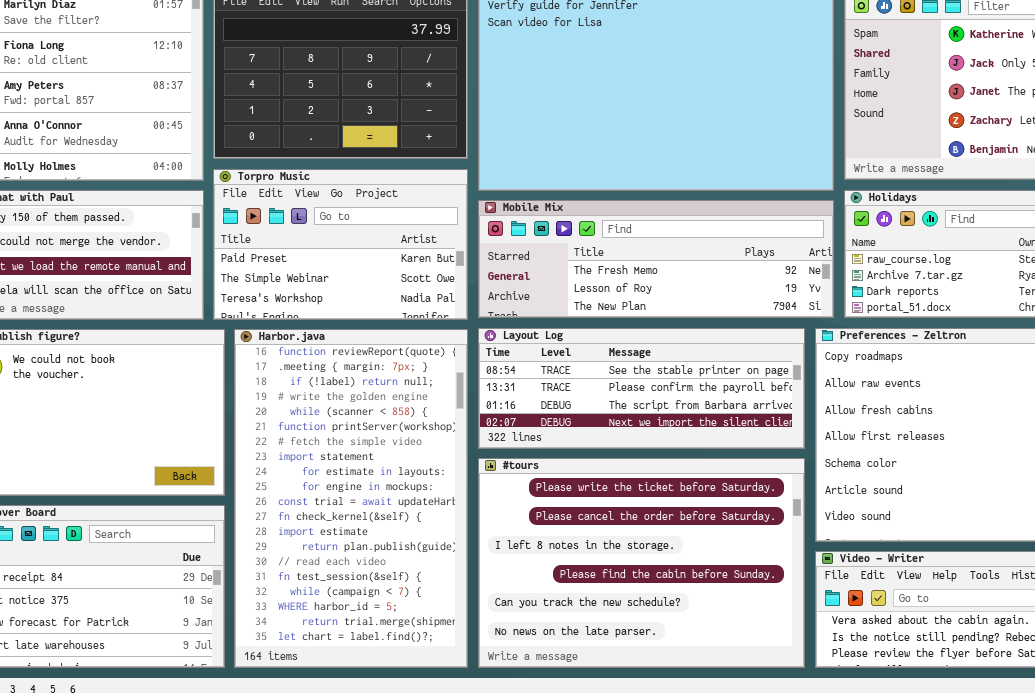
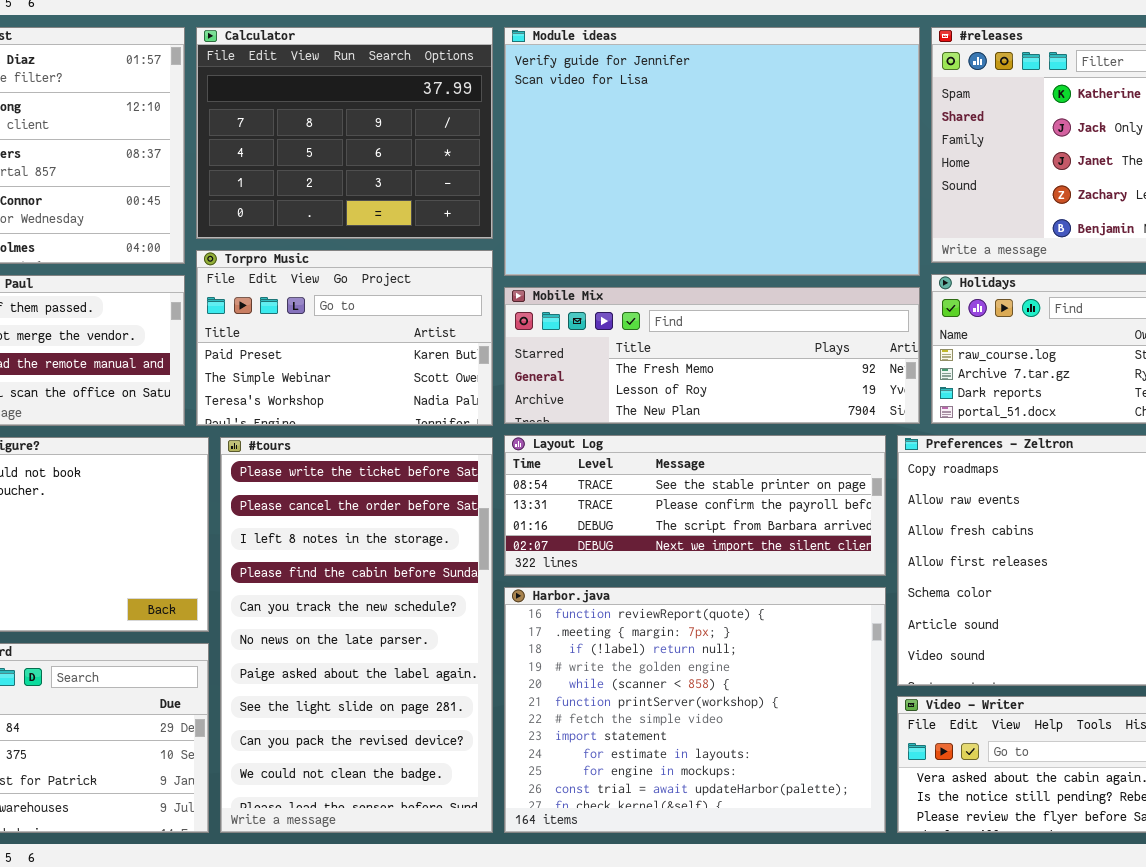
Harbor.java: [234,329,468,668] -> [504,587,886,833], moved, resized
#tours: [478,458,805,668] -> [220,437,493,833], moved, resized

